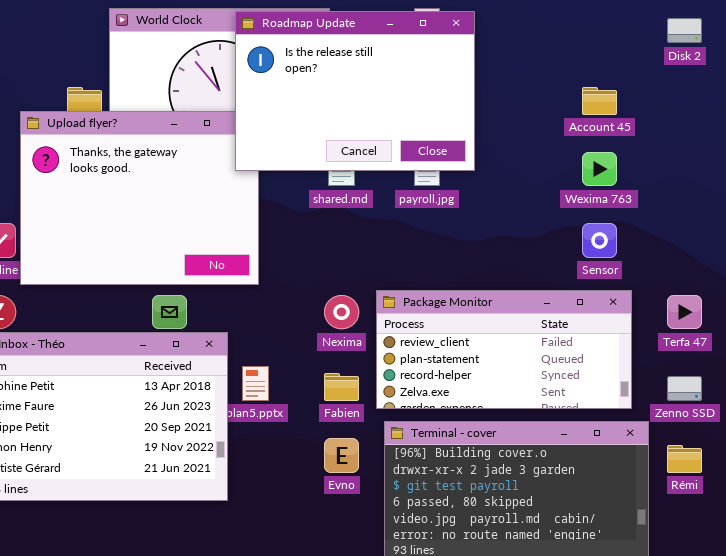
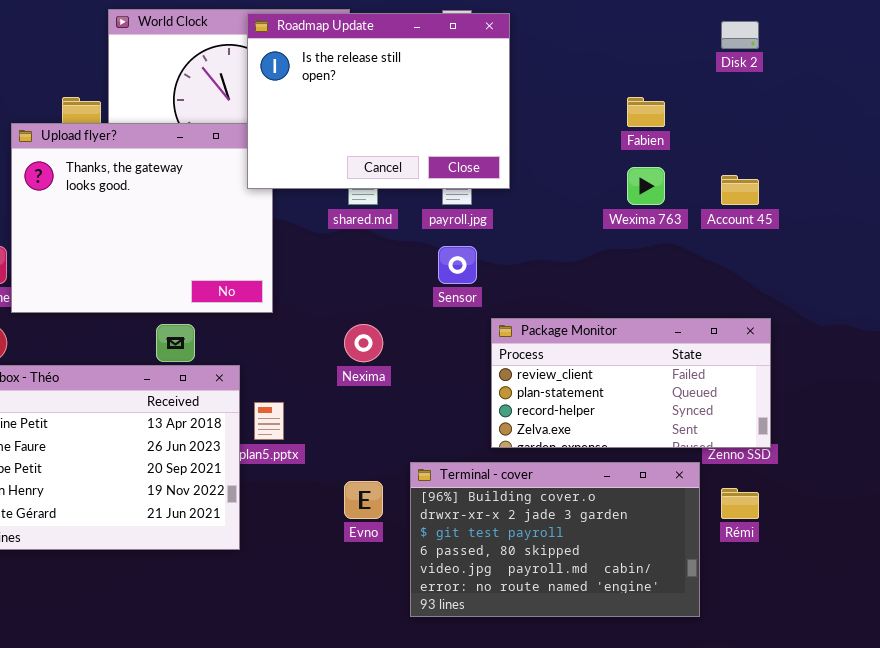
Account 45: [582,87,617,115] -> [721,175,759,205], moved
Sensor: [582,223,617,258] -> [438,246,477,284], moved
Package Monitor: [376,290,632,409] -> [491,318,771,448], moved
Fabien: [324,373,359,401] -> [627,97,665,127], moved

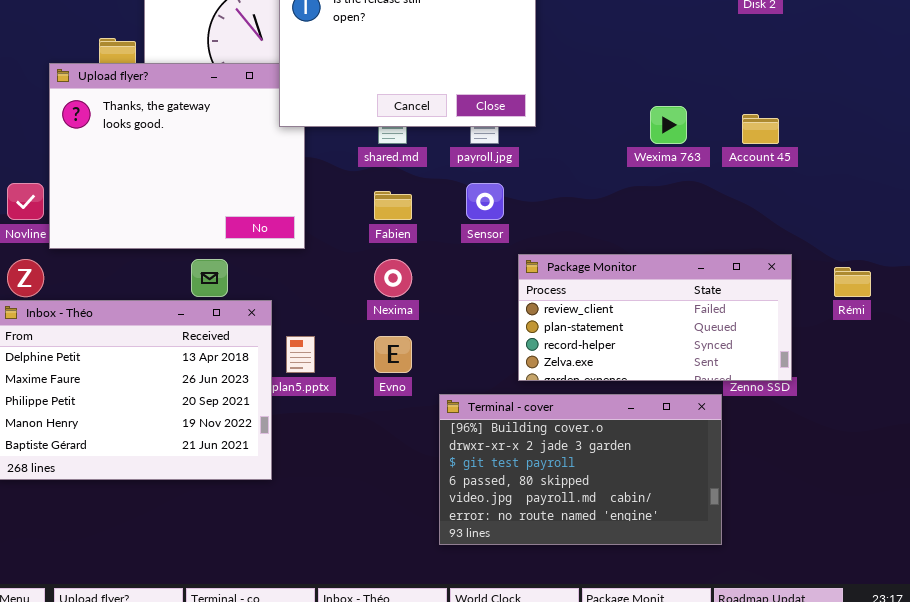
Fabien: [627,97,665,127] -> [374,191,412,220], moved
Evno: [344,481,383,519] -> [374,336,412,373], moved
Rémi: [721,488,759,519] -> [834,267,871,297], moved

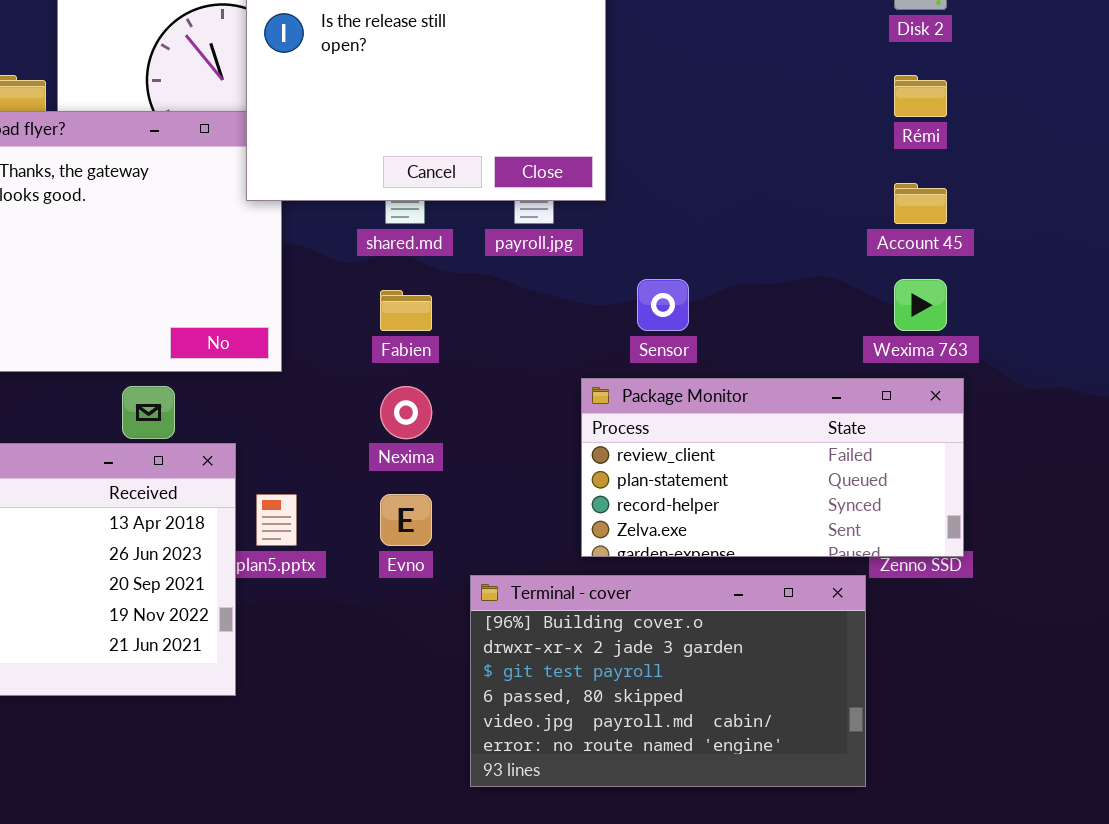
Wexima 763: [650,106,687,144] -> [894,279,947,331], moved
Sensor: [466,183,504,220] -> [637,279,689,331], moved
Rémi: [834,267,871,297] -> [894,75,947,117], moved

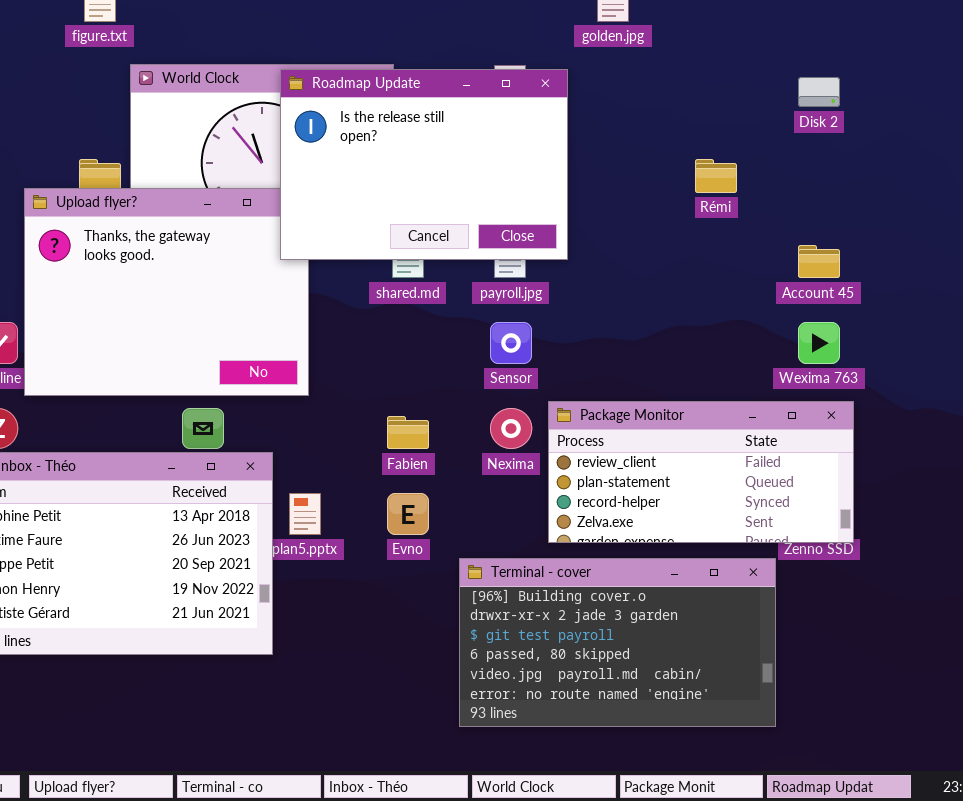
Rémi: [894,75,947,117] -> [695,159,737,193], moved
Sensor: [637,279,689,331] -> [490,322,532,364], moved
Fabien: [380,290,432,331] -> [387,416,429,449], moved
Nexima: [380,386,432,439] -> [490,408,532,449], moved

